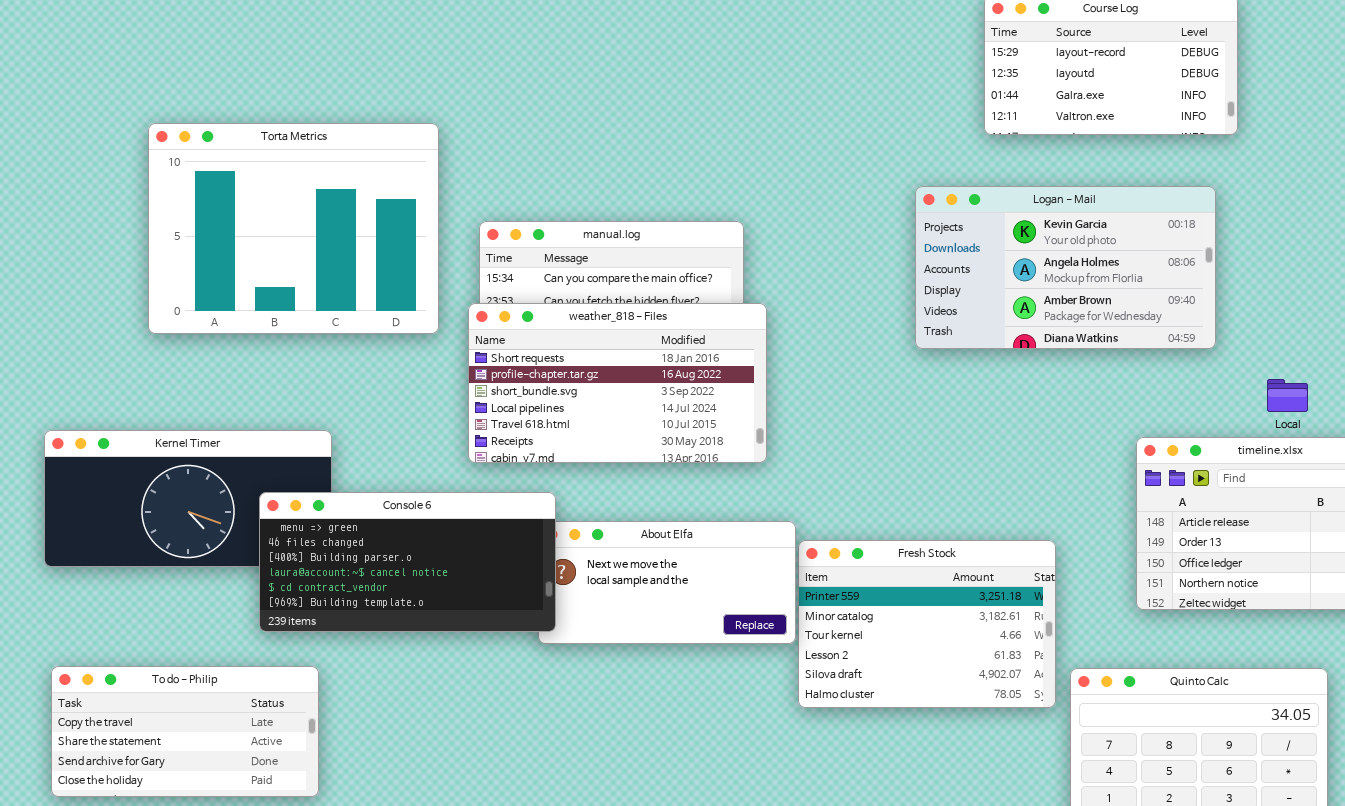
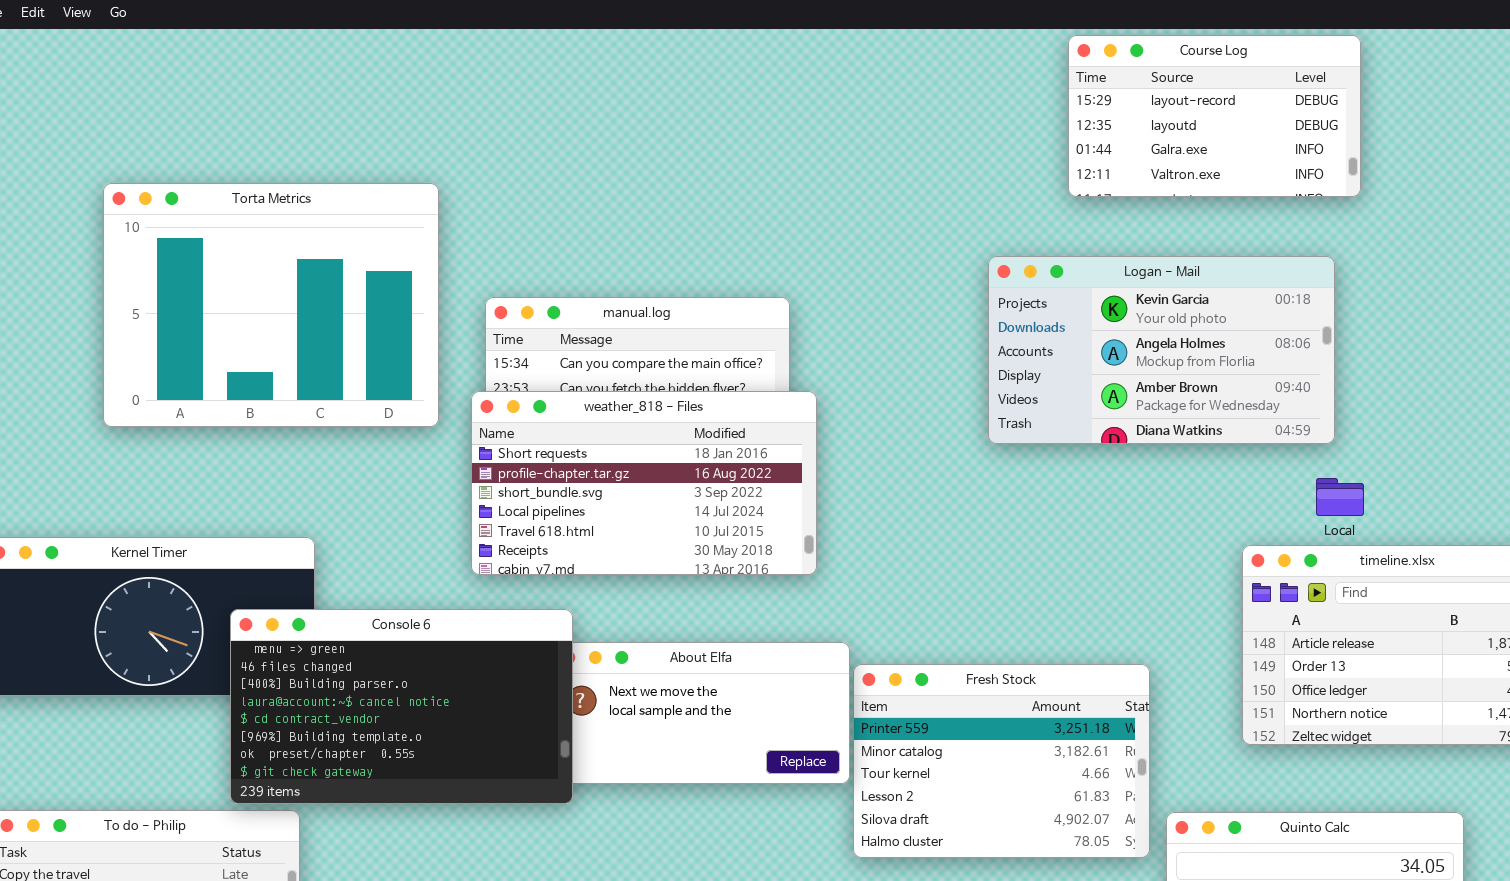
Local: [1267,379,1308,412] -> [1316,478,1364,516], moved
Console 6: [259,492,556,632] -> [230,609,573,804], resized

